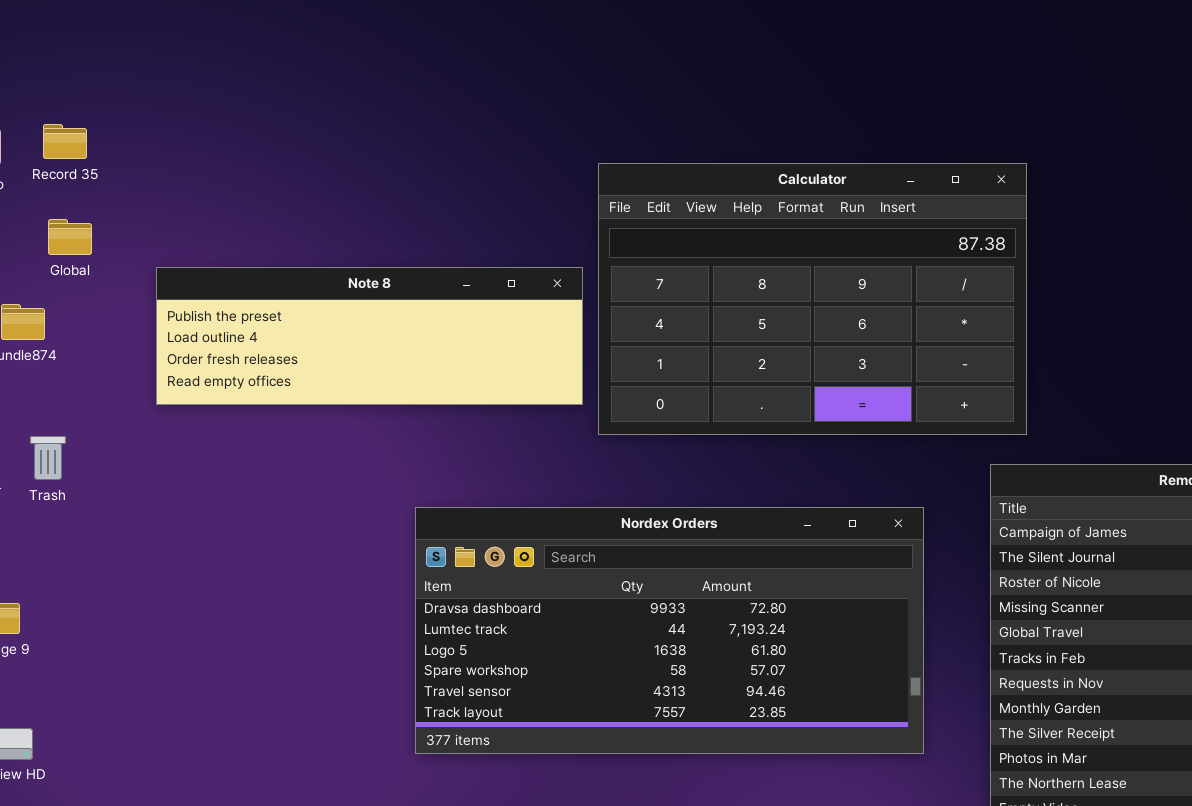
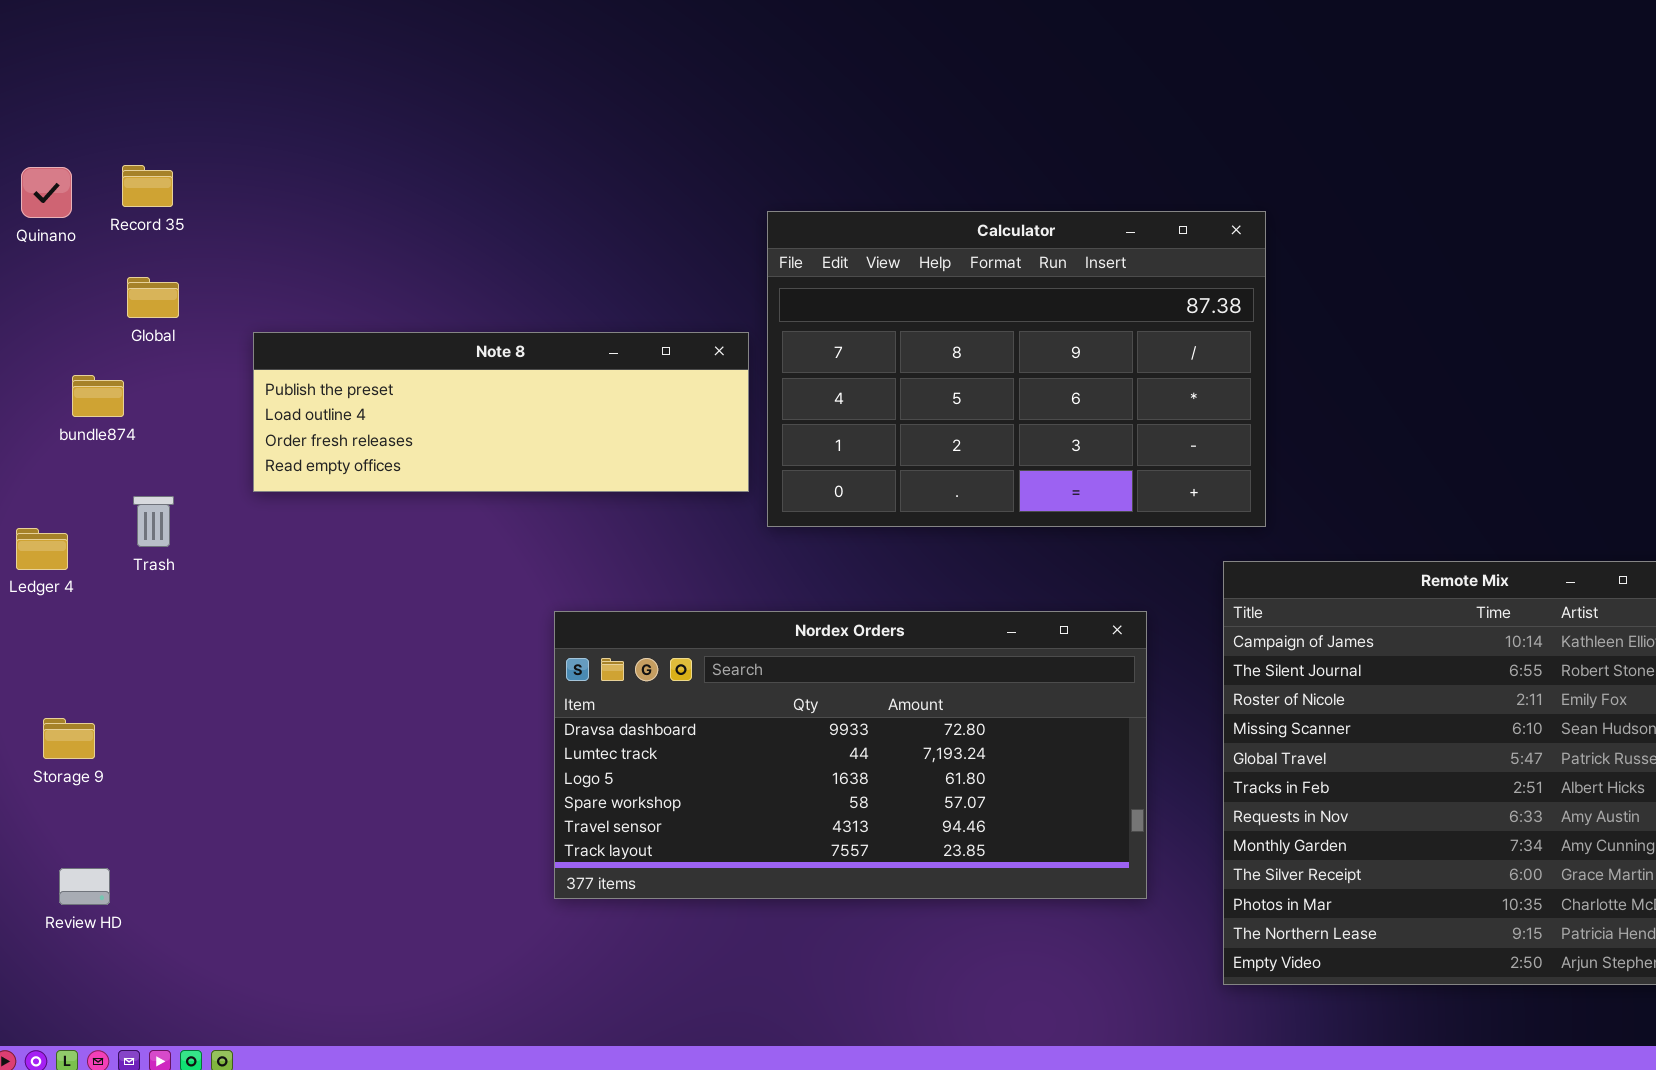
Trash: [30,436,66,480] -> [133,496,174,547], moved

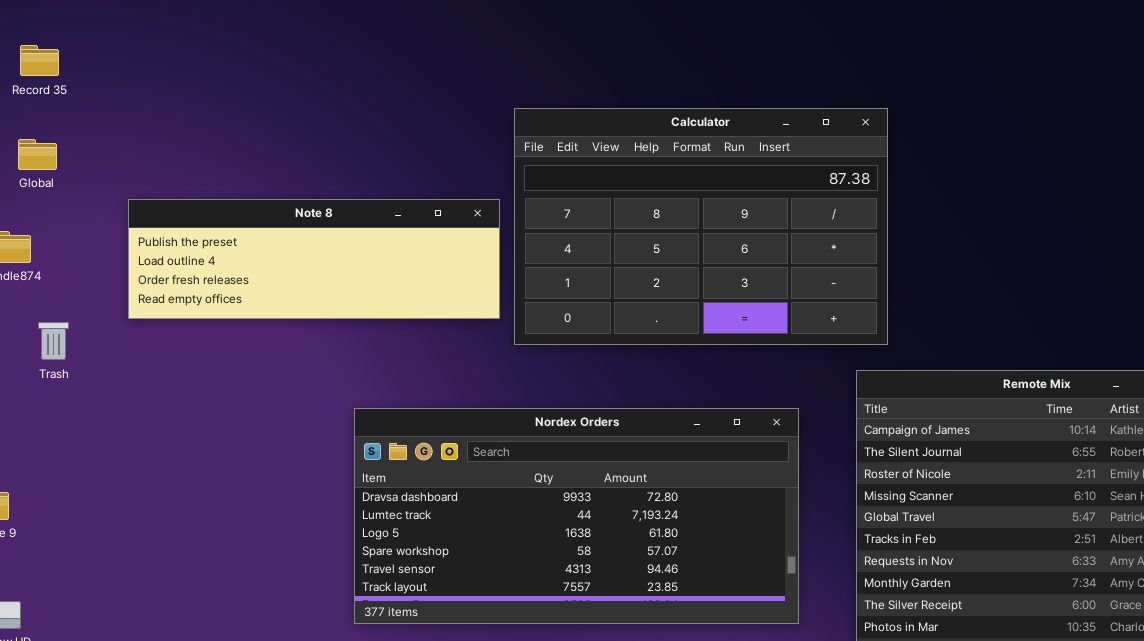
Record 35: [122,165,173,207] -> [20,45,59,76], moved
Global: [127,277,179,318] -> [18,139,57,170], moved

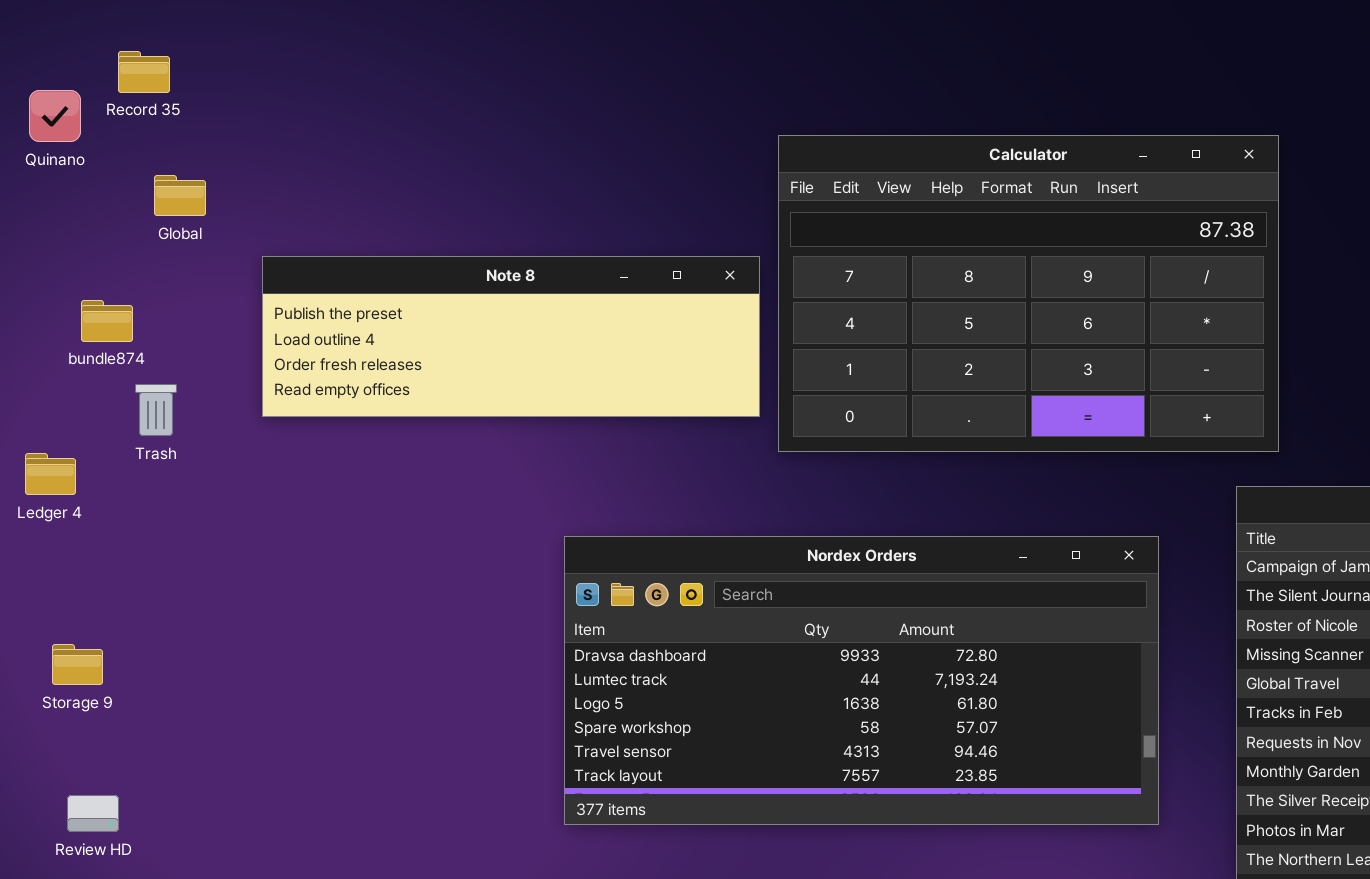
Global: [18,139,57,170] -> [154,175,206,216], moved
Trash: [38,322,69,360] -> [135,384,177,436], moved

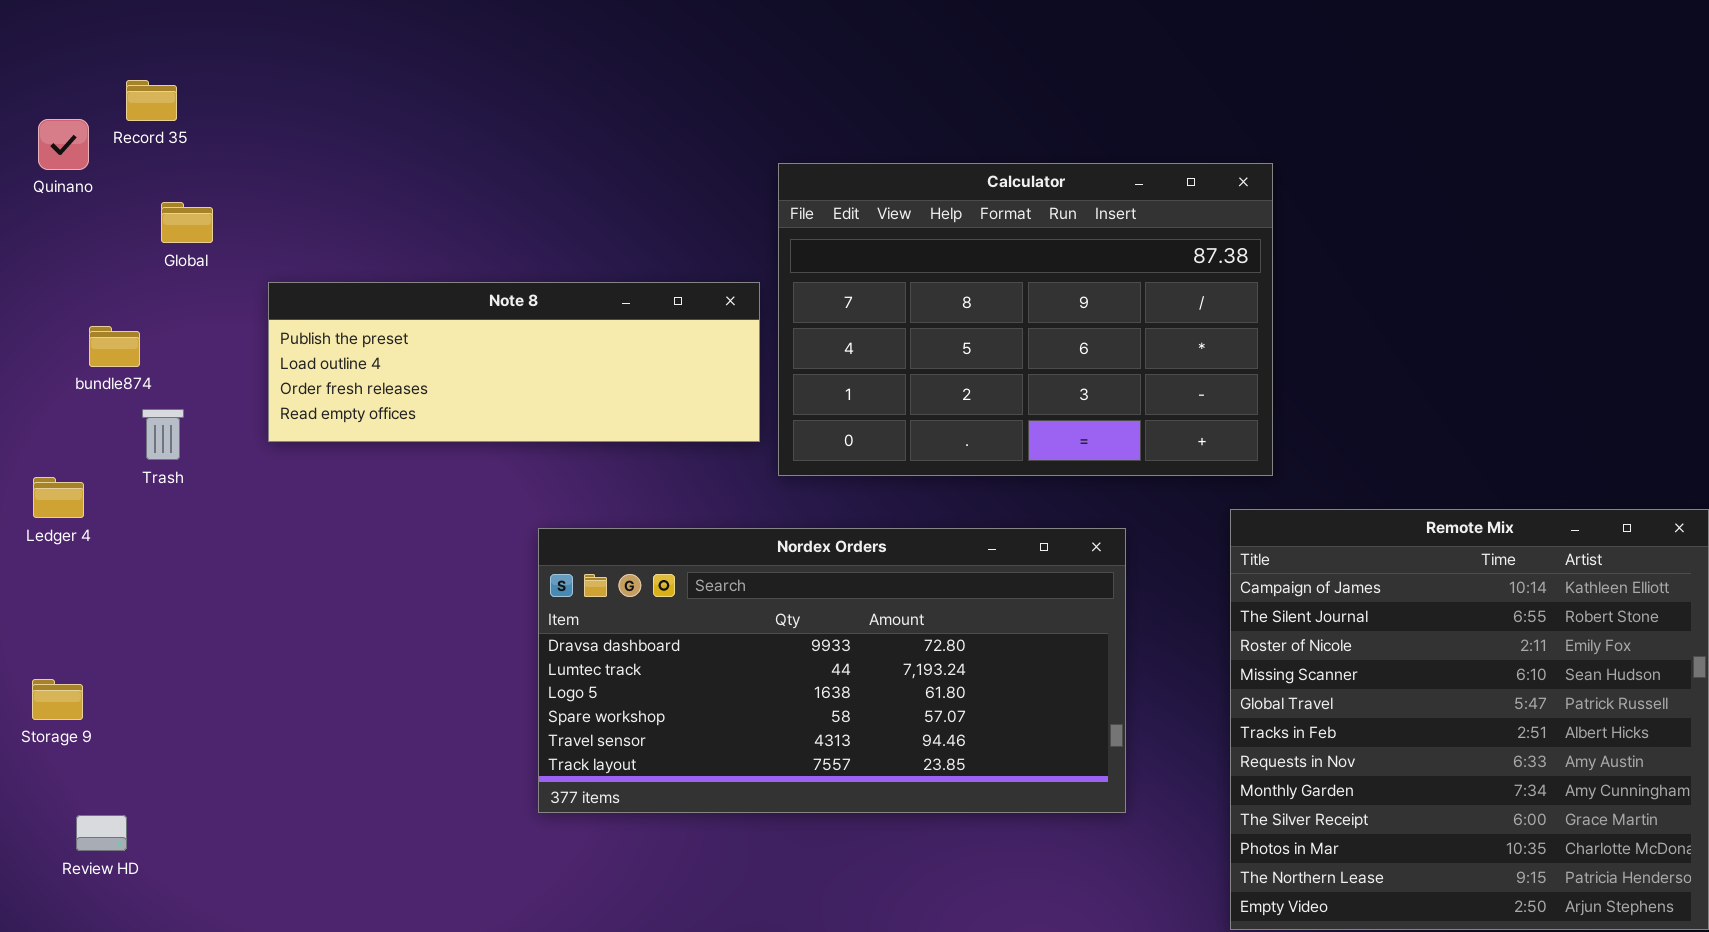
Nordex Orders: [564,536,1159,825] -> [538,528,1126,813], moved
Storage 9: [52,644,103,685] -> [32,679,83,720], moved

